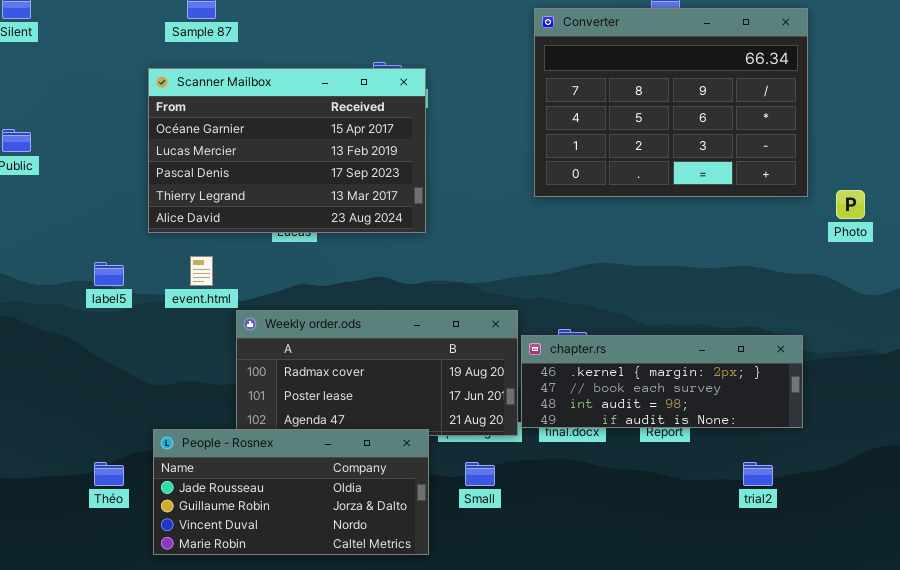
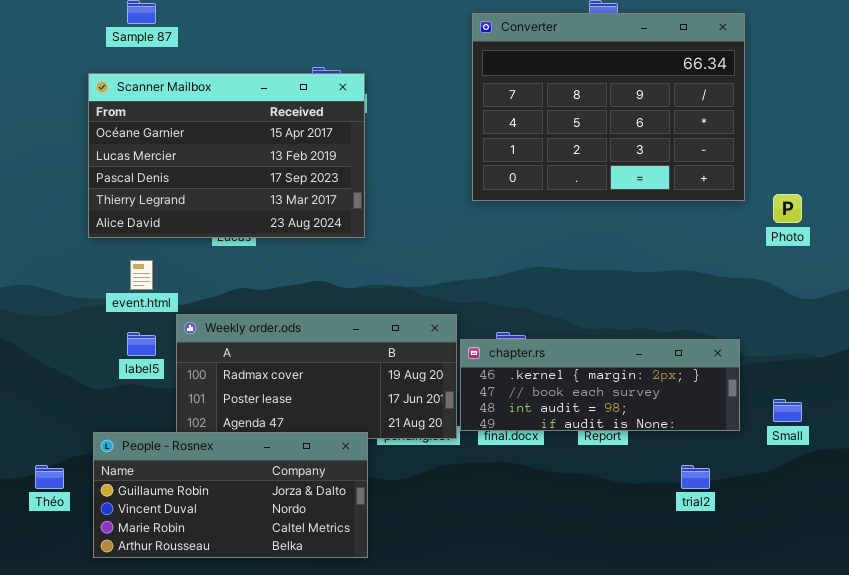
label5: [94,262,124,286] -> [127,332,156,356], moved
People - Rosnex: [153,429,429,555] -> [93,432,368,558], scrolled down 1 row
Small: [465,462,495,486] -> [773,399,802,422], moved

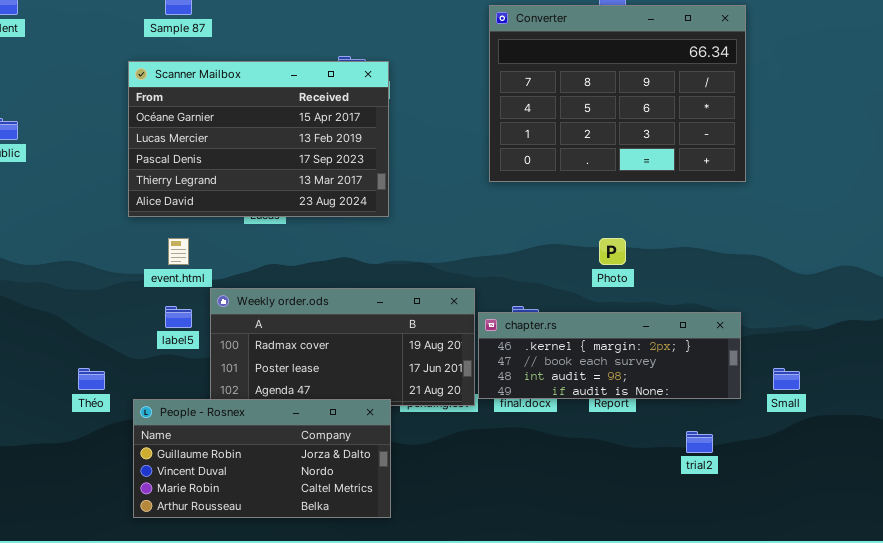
Photo: [773,194,802,223] -> [599,238,626,265], moved
Théo: [35,465,64,489] -> [78,368,105,390], moved

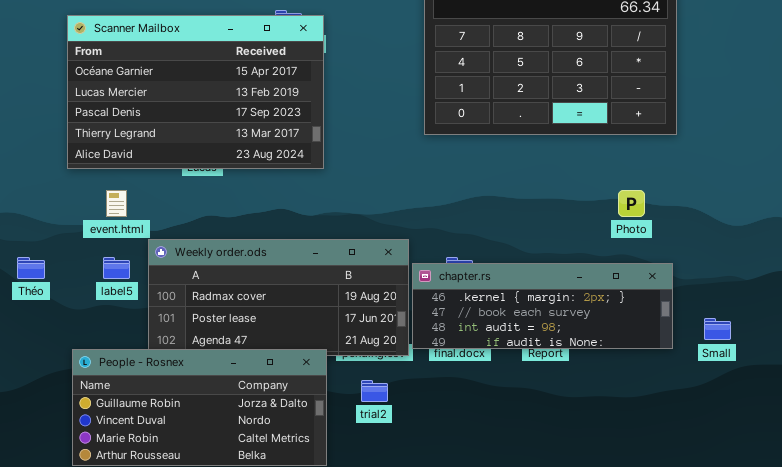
Photo: [599,238,626,265] -> [618,190,645,217], moved
Théo: [78,368,105,390] -> [17,257,45,279], moved
trial2: [686,431,713,453] -> [361,380,388,402], moved

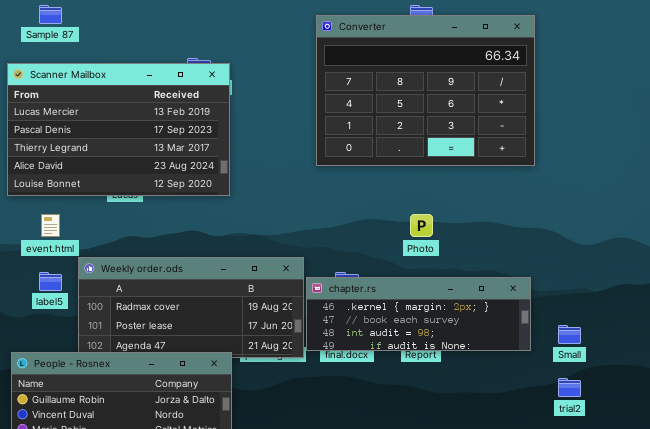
Scanner Mailbox: [67,15,324,169] -> [7,63,230,196], scrolled down 1 row
Photo: [618,190,645,217] -> [410,214,433,237], moved
trial2: [361,380,388,402] -> [558,378,581,397], moved

